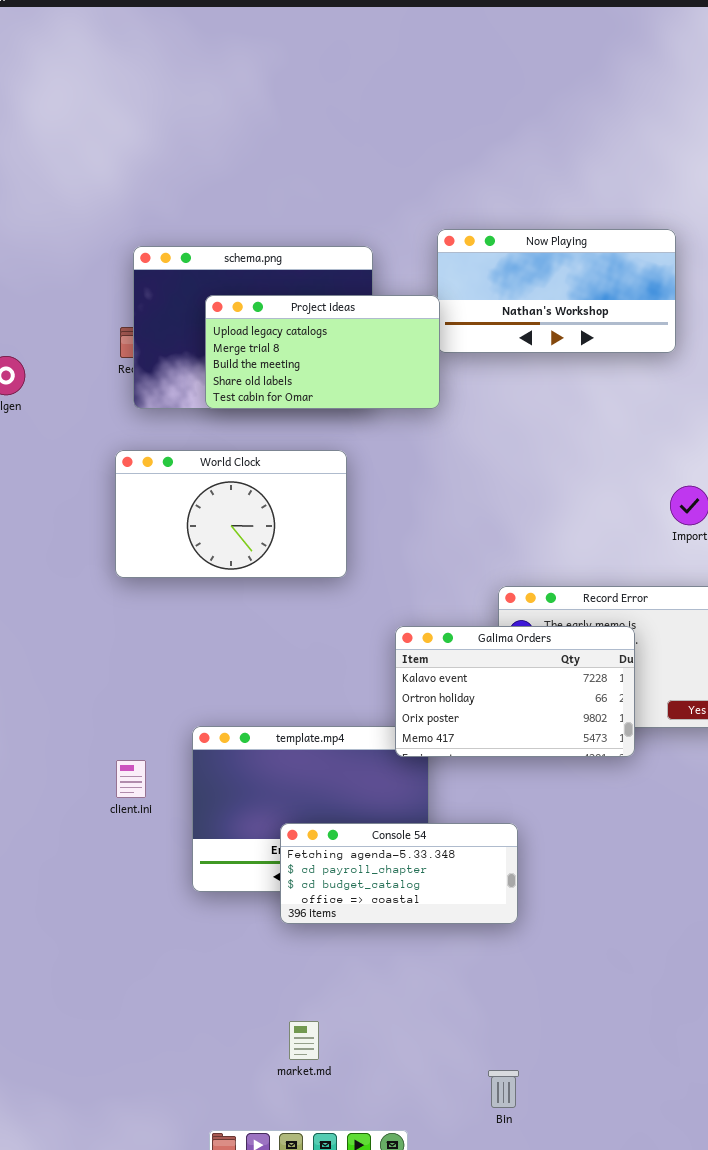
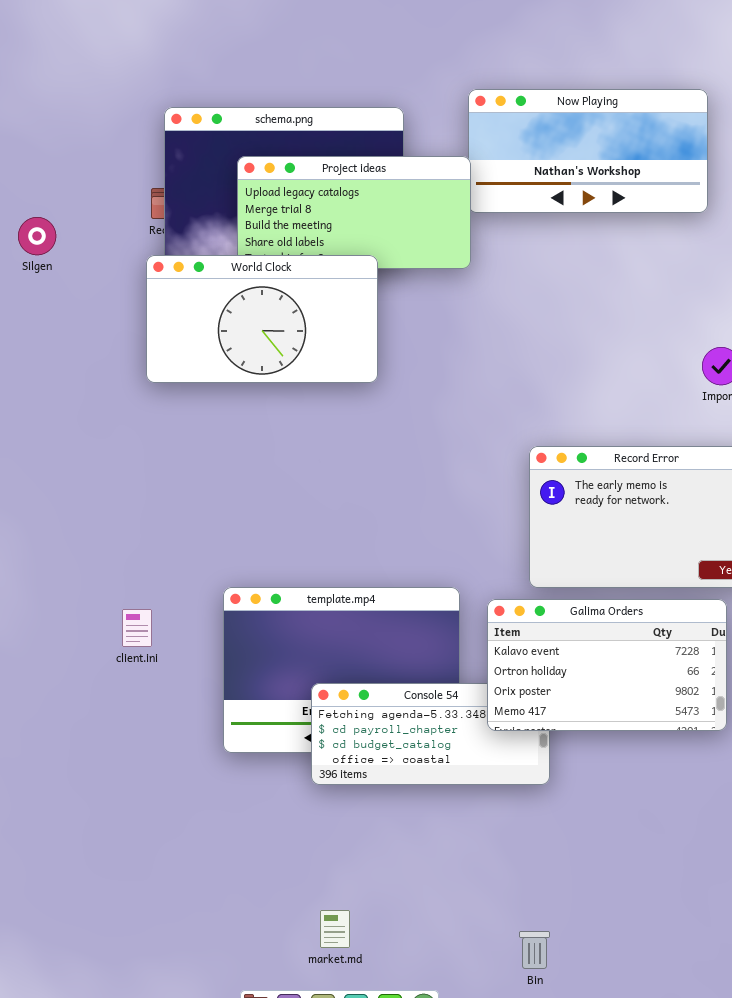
World Clock: [115,450,347,578] -> [146,255,378,383], moved
Galima Orders: [395,626,635,757] -> [487,599,727,731], moved
client.ini: [116,760,146,798] -> [122,609,152,647], moved
market.md: [289,1021,319,1060] -> [320,910,350,948], moved

